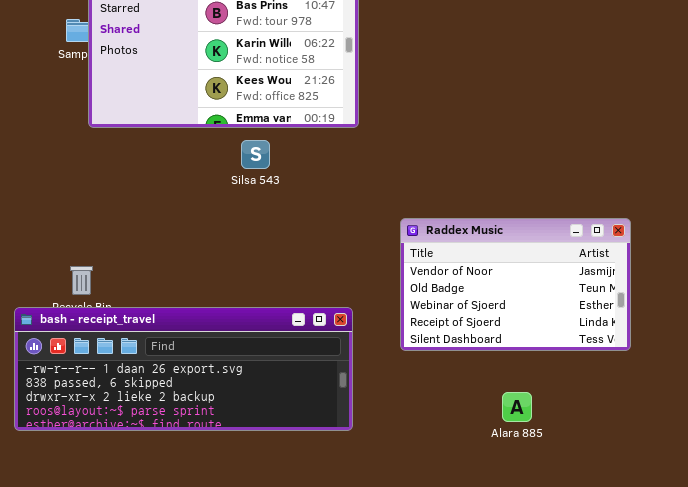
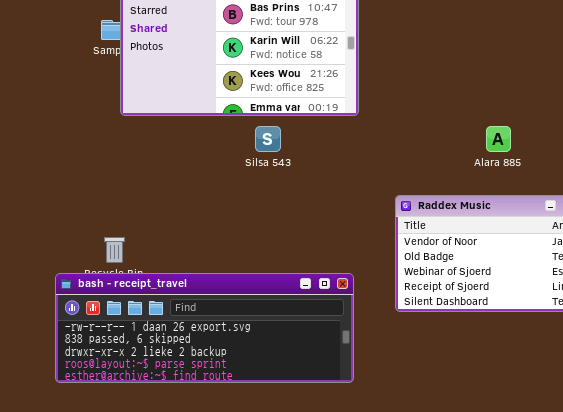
Alara 885: [502,392,532,422] -> [486,126,511,152], moved

